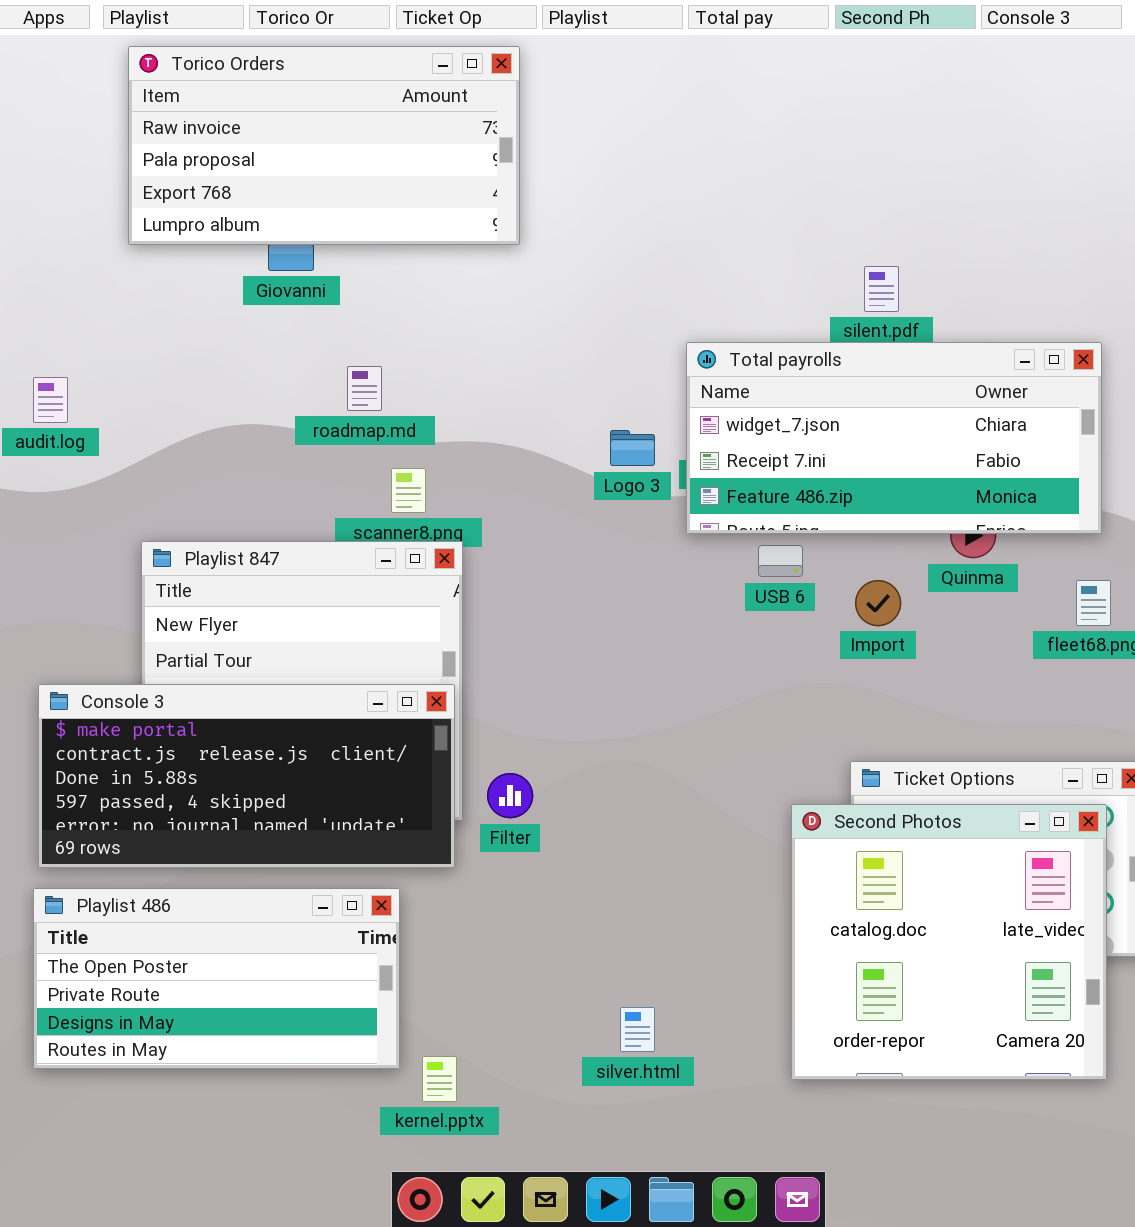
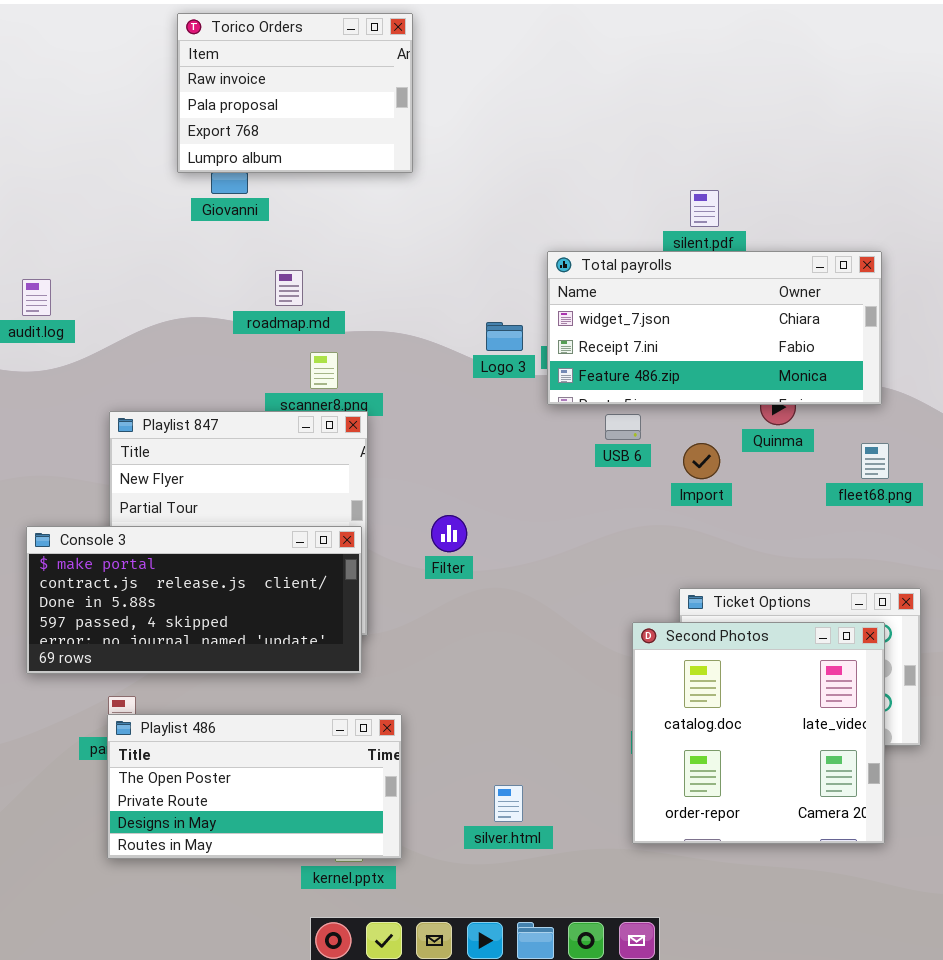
Torico Orders: [128,46,520,245] -> [177,13,413,173], resized
Filter: [487,773,533,818] -> [431,515,467,552], moved
Playlist 486: [33,888,400,1069] -> [107,714,402,859], moved

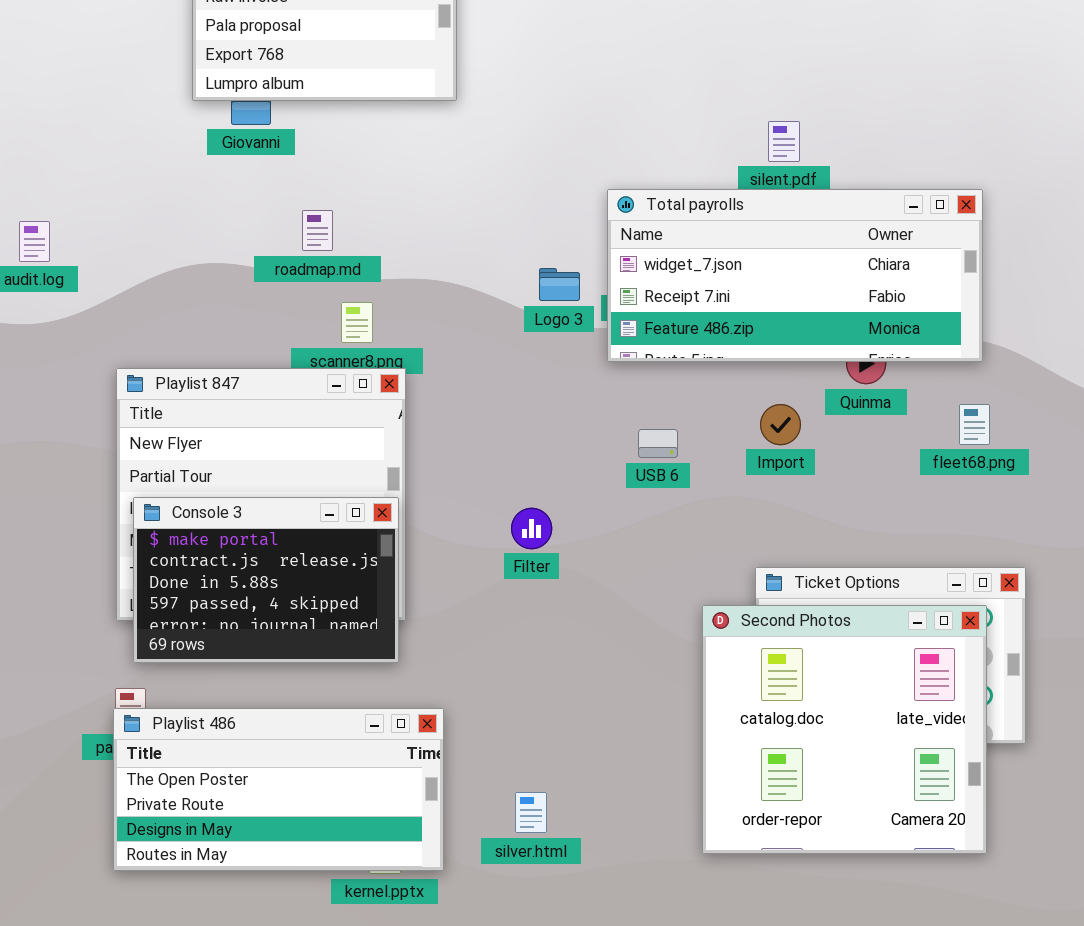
USB 6: [605,414,641,440] -> [638,429,678,458], moved
Filter: [431,515,467,552] -> [511,508,552,549], moved
Console 3: [26,526,362,674] -> [133,497,399,663], resized
silver.html: [494,785,523,822] -> [515,792,547,833], moved

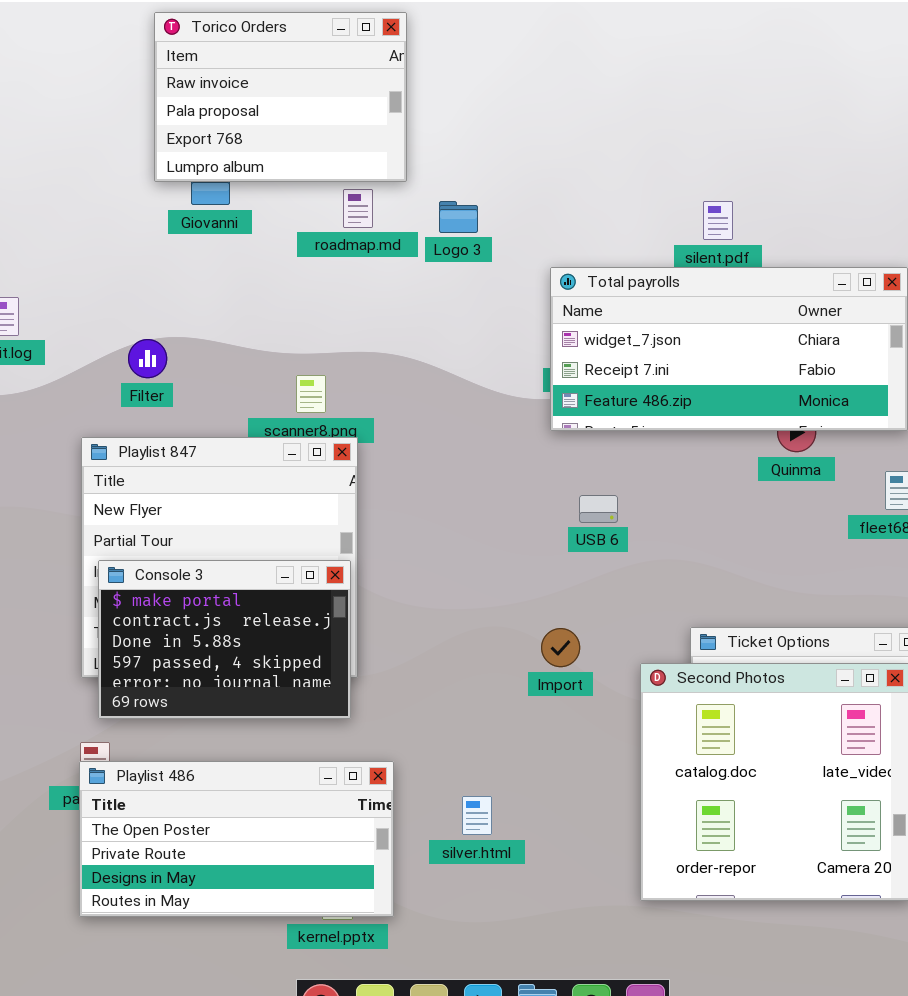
roadmap.md: [302,210,333,251] -> [343,189,373,228], moved
Logo 3: [539,268,580,301] -> [439,201,478,233], moved
Import: [760,404,801,445] -> [541,628,580,667], moved
Filter: [511,508,552,549] -> [128,339,167,378], moved
silver.html: [515,792,547,833] -> [462,796,492,835], moved

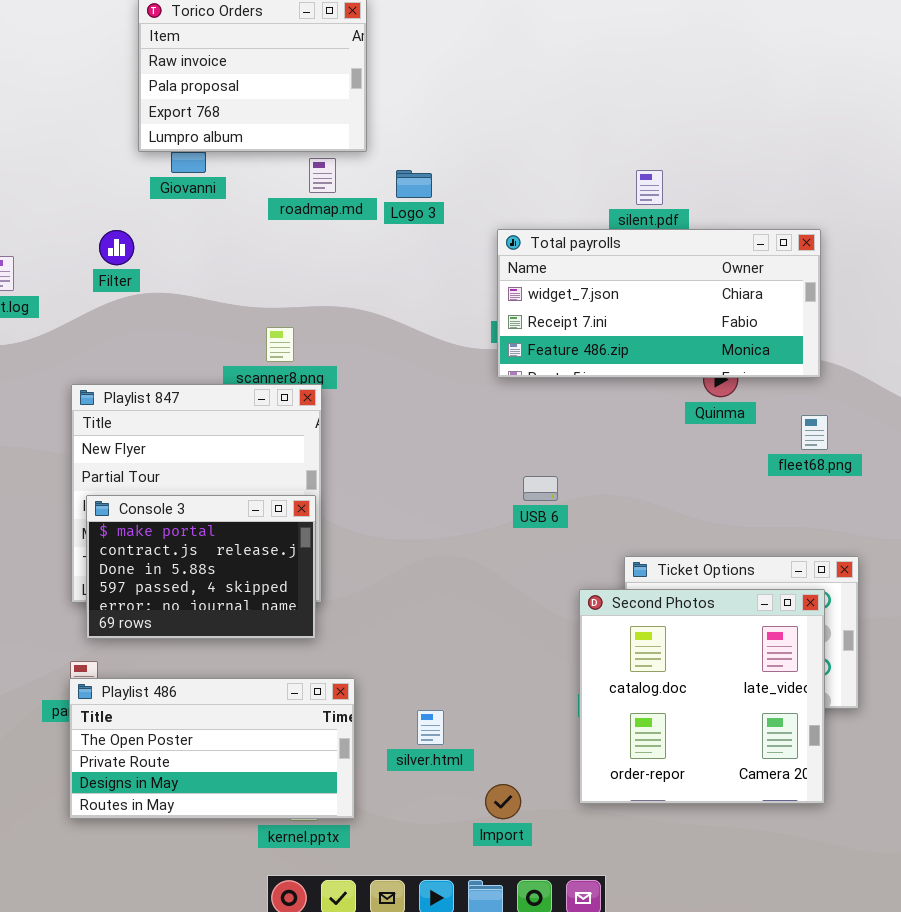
Filter: [128,339,167,378] -> [99,230,134,265], moved
USB 6: [579,495,618,523] -> [523,476,558,501], moved
Import: [541,628,580,667] -> [485,784,521,819], moved

